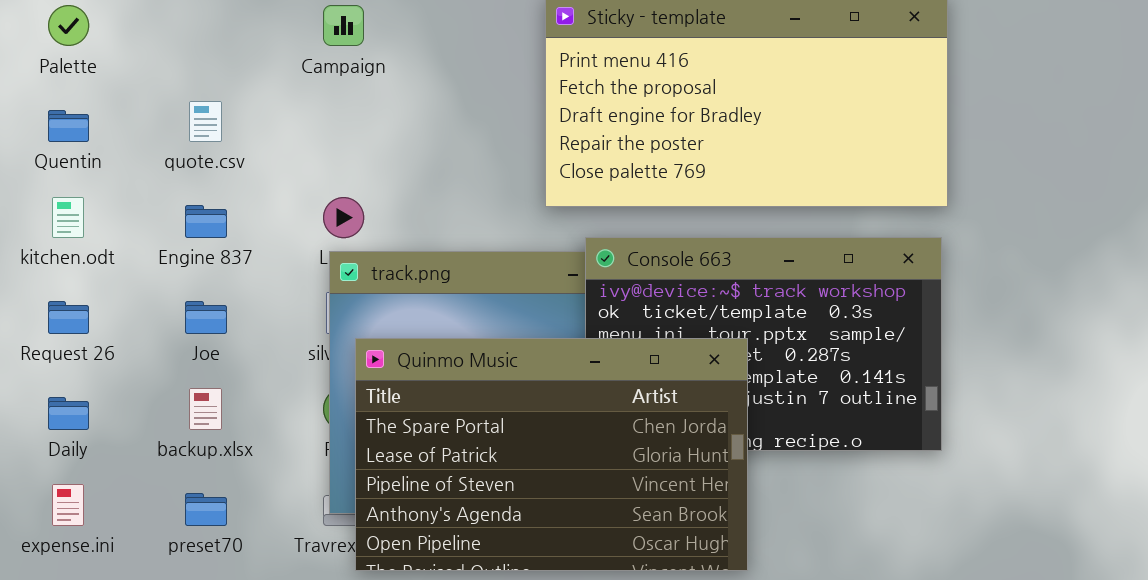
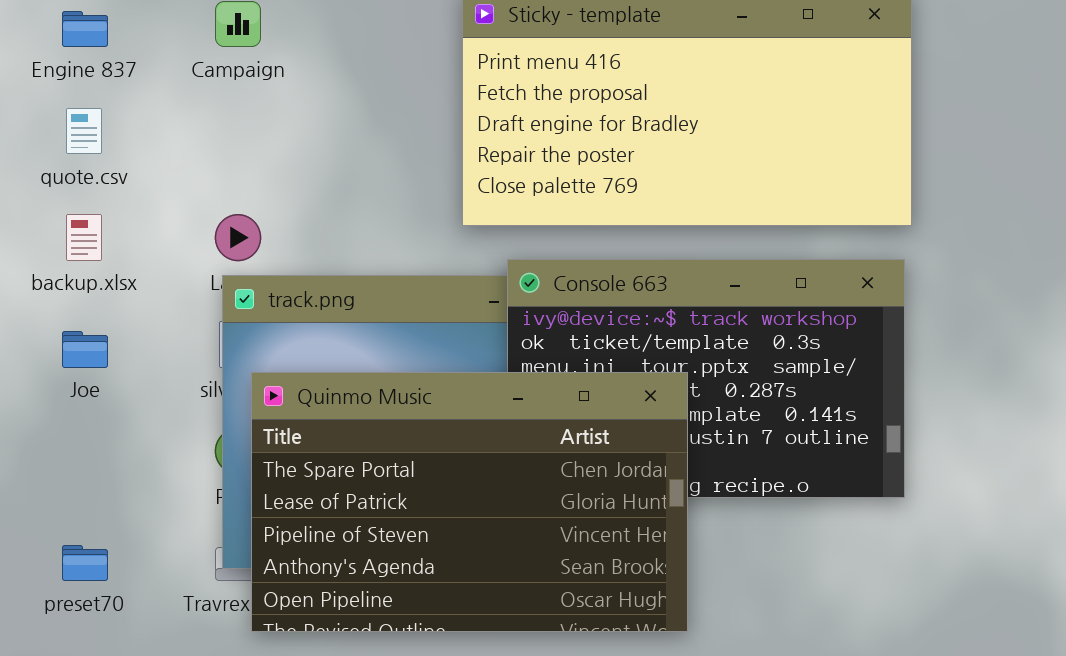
Engine 837: [185,205,227,238] -> [62,11,108,47], moved
backup.xlsx: [189,388,222,430] -> [66,214,102,261], moved

